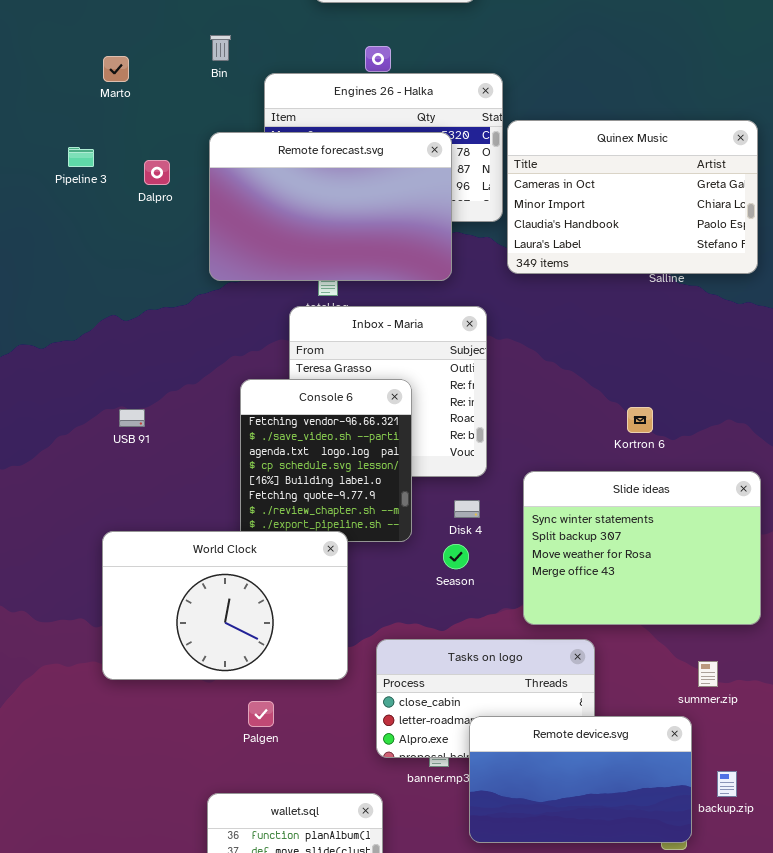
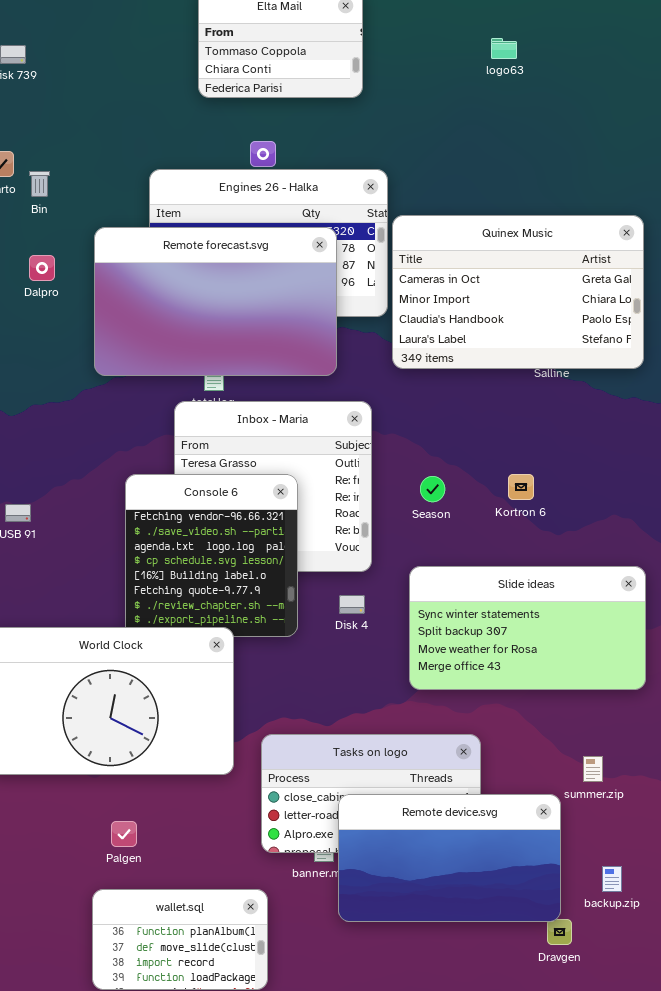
Bin: [210,35,231,61] -> [29,171,50,197], moved
Kortron 6: [627,407,653,433] -> [508,474,534,500], moved
Slide ideas: [523,471,761,625] -> [409,566,646,690], resized
Season: [443,544,469,569] -> [420,476,445,502], moved
Palgen: [248,701,274,727] -> [111,821,137,847], moved
Remote device.svg: [469,716,692,843] -> [338,794,561,922], moved

